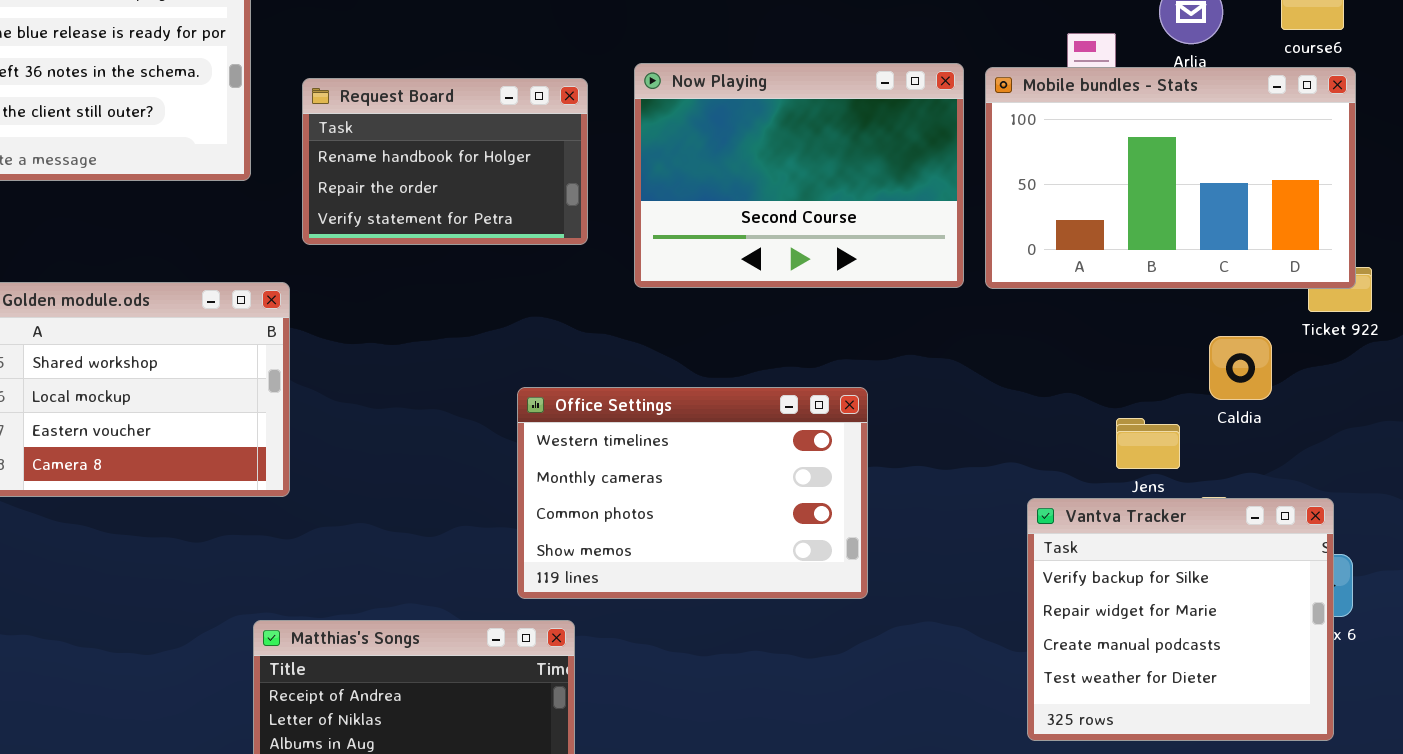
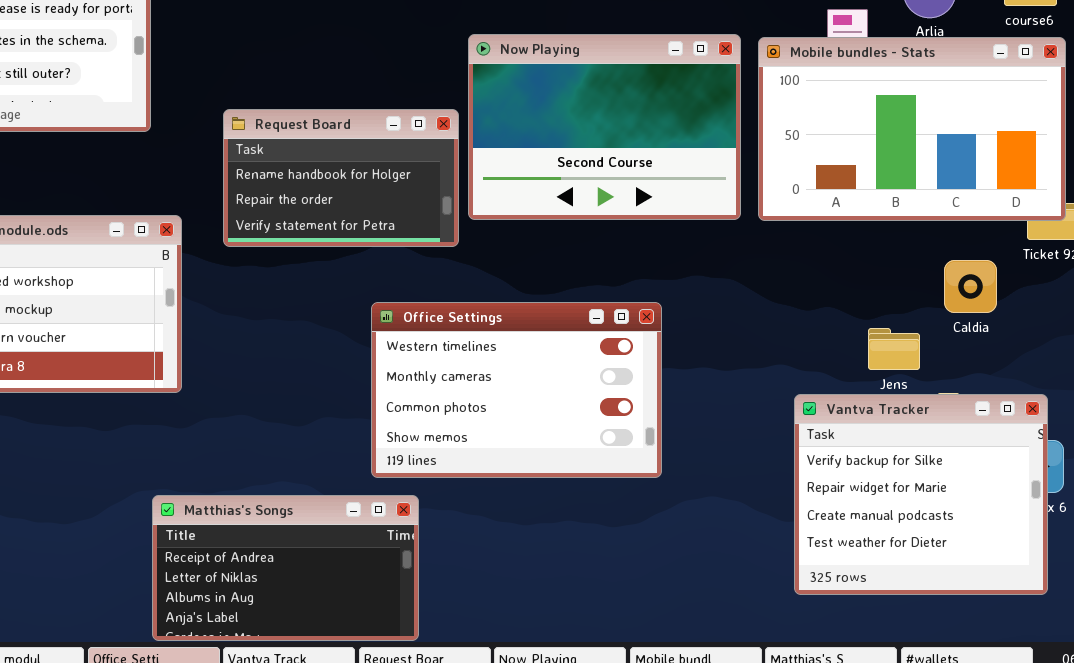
Request Board: [302,78,588,245] -> [223,109,459,247], moved

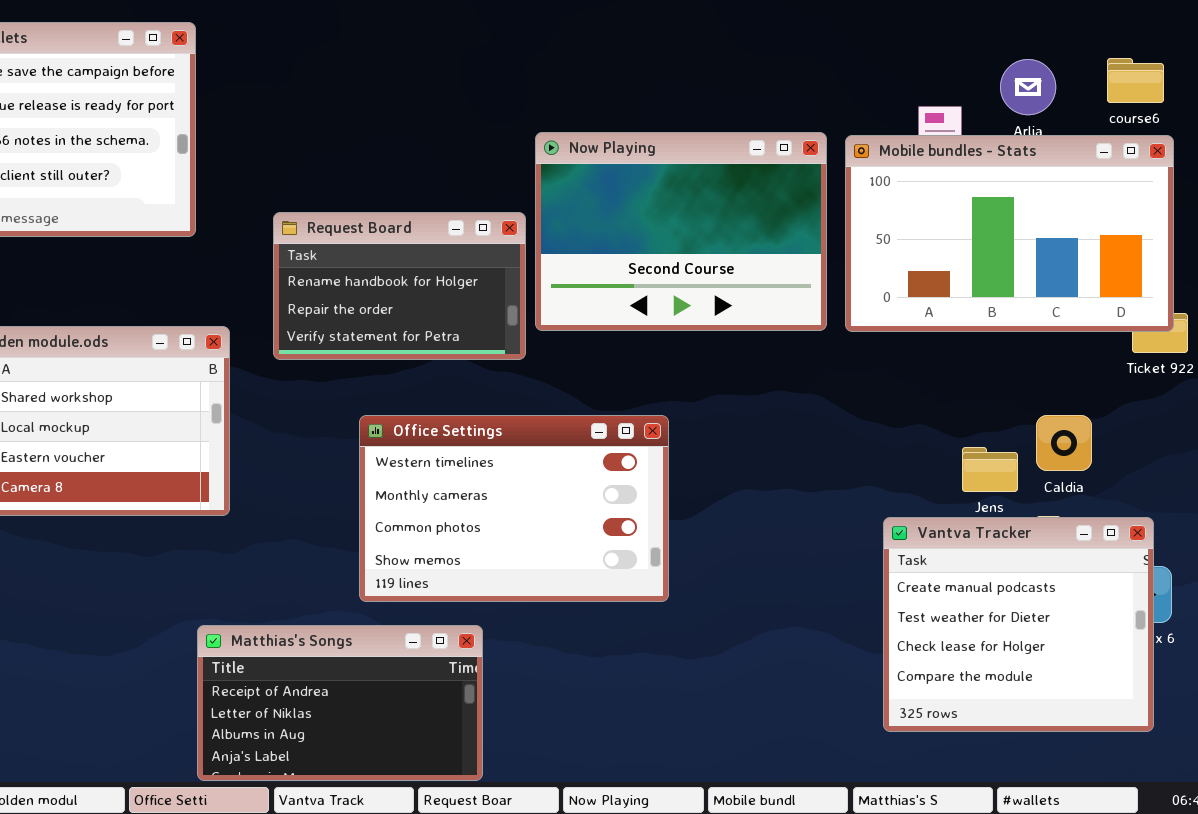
Caldia: [944,260,997,313] -> [1036,415,1092,471], moved
Office Settings: [371,302,662,478] -> [359,415,669,602], moved
Vantva Tracker: [794,394,1048,595] -> [883,517,1154,732], scrolled down 2 rows

